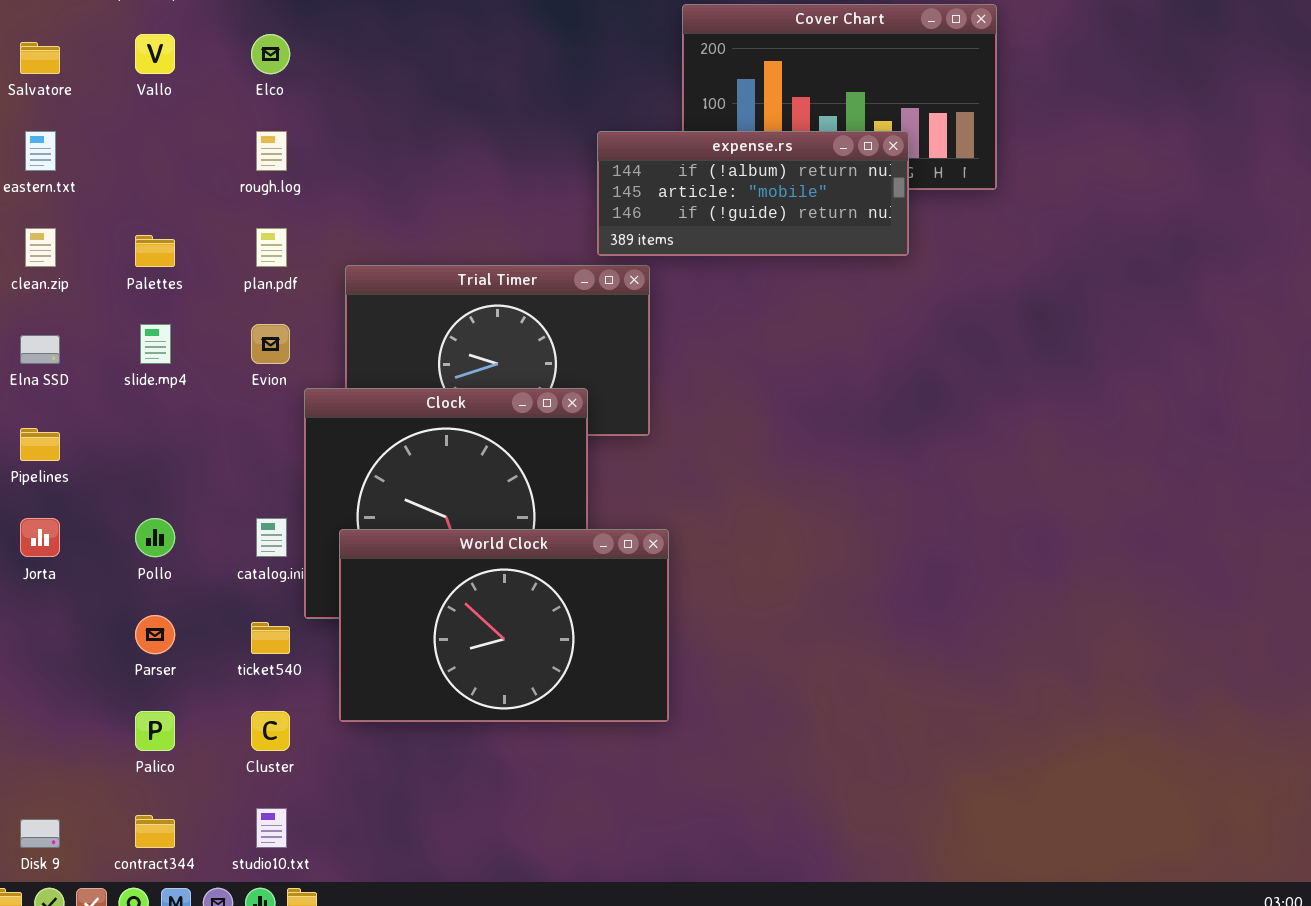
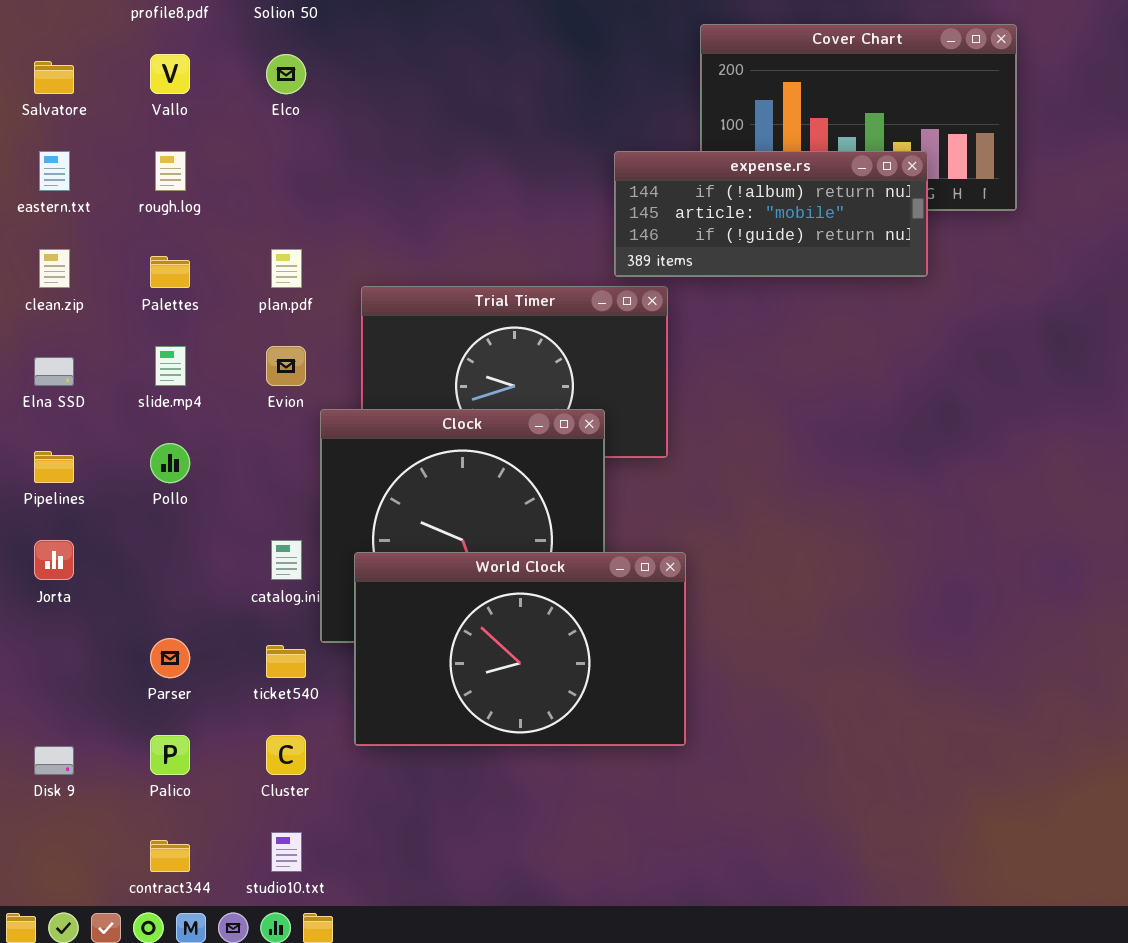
rough.log: [256,131,287,171] -> [155,151,186,191], moved
Pollo: [135,518,175,557] -> [150,443,190,483], moved
Disk 9: [20,819,60,848] -> [34,746,74,775], moved

